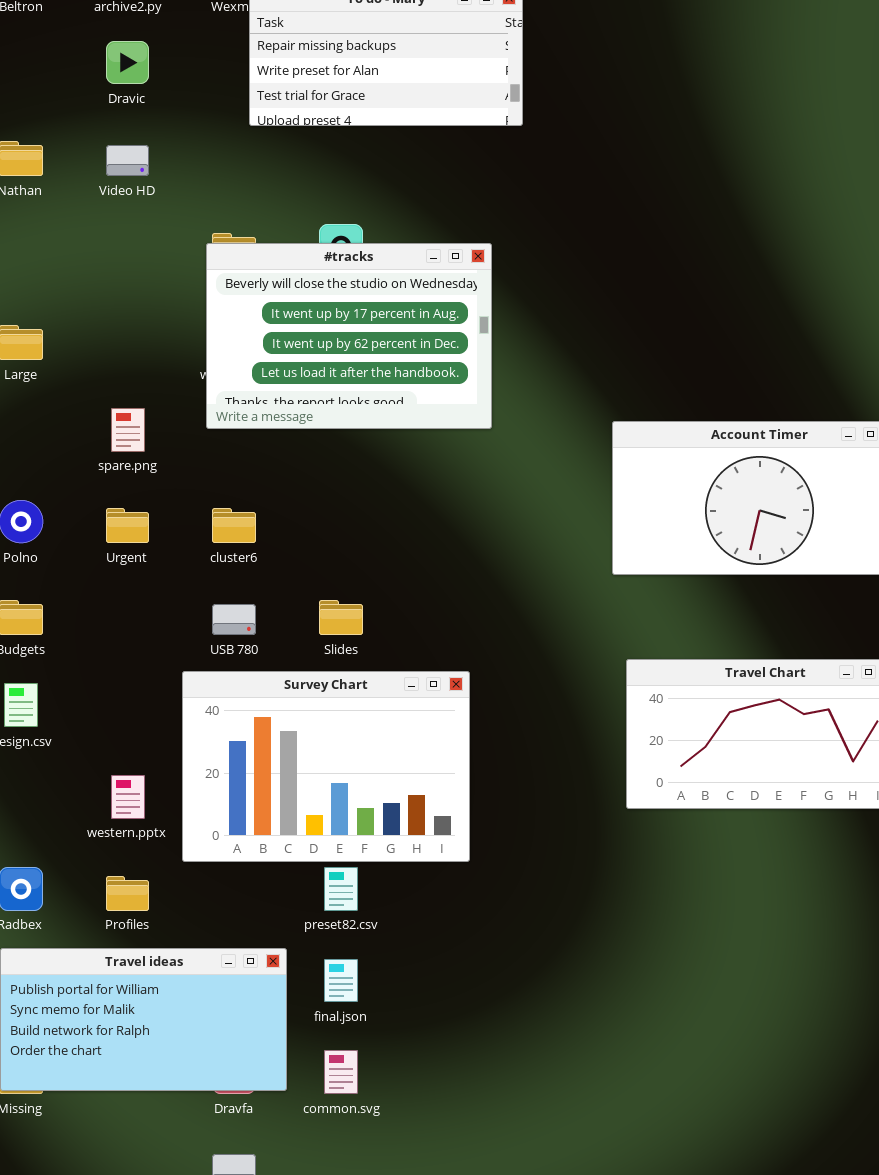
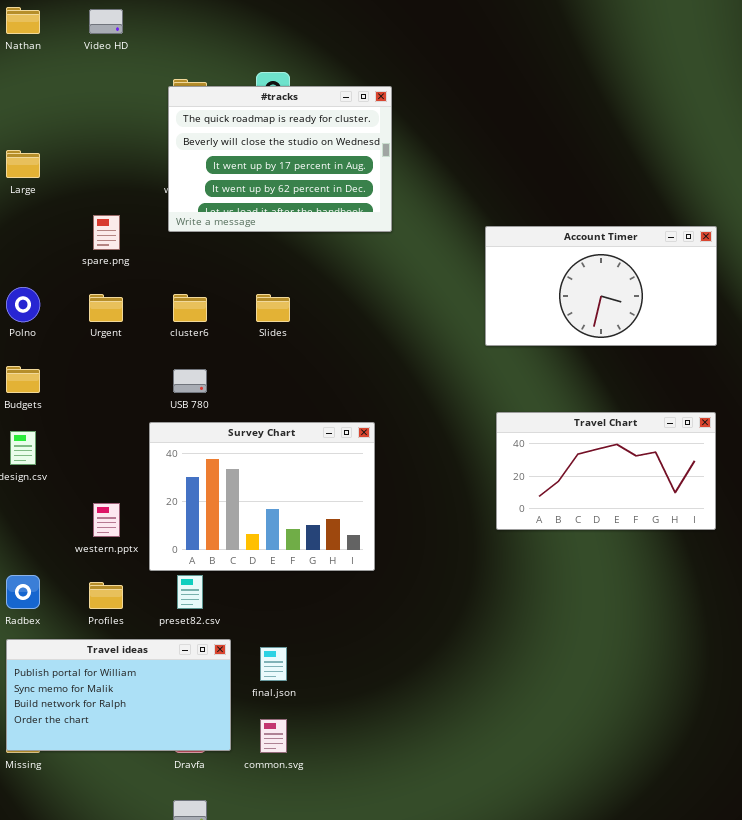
#tracks: [206,243,492,429] -> [168,86,392,232], scrolled up 1 row
Slides: [319,600,363,635] -> [256,294,290,322], moved
preset82.csv: [324,867,358,911] -> [177,575,203,609], moved

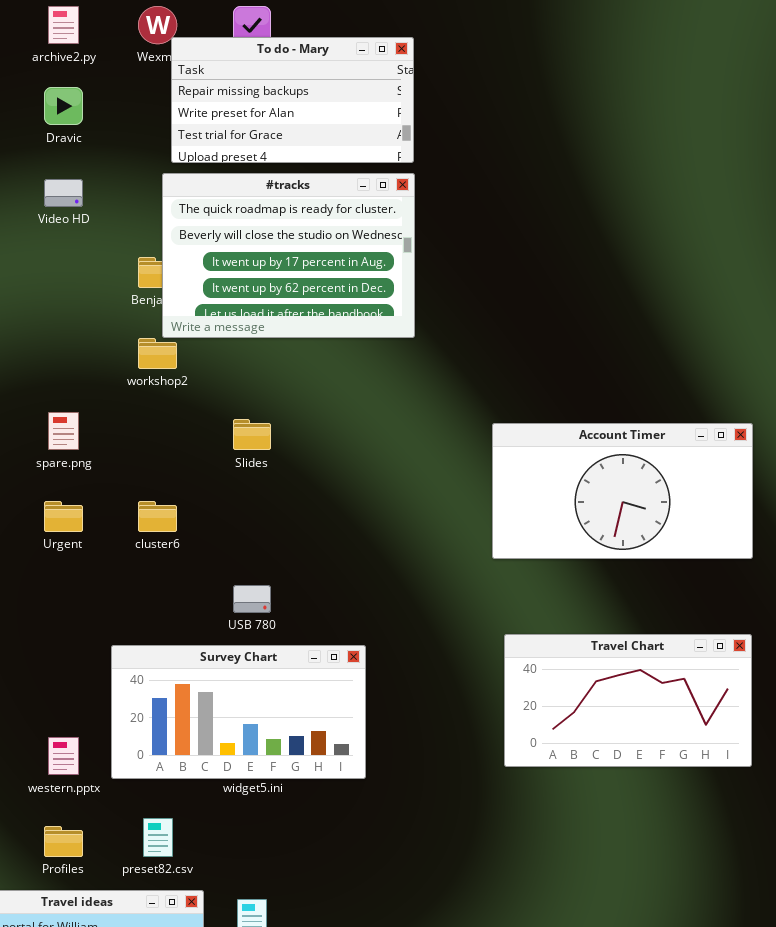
#tracks: [168,86,392,232] -> [162,173,415,338], moved
Slides: [256,294,290,322] -> [233,419,271,450], moved
USB 780: [173,369,207,393] -> [233,585,271,613], moved
Survey Chart: [149,422,375,571] -> [111,645,366,779], resized

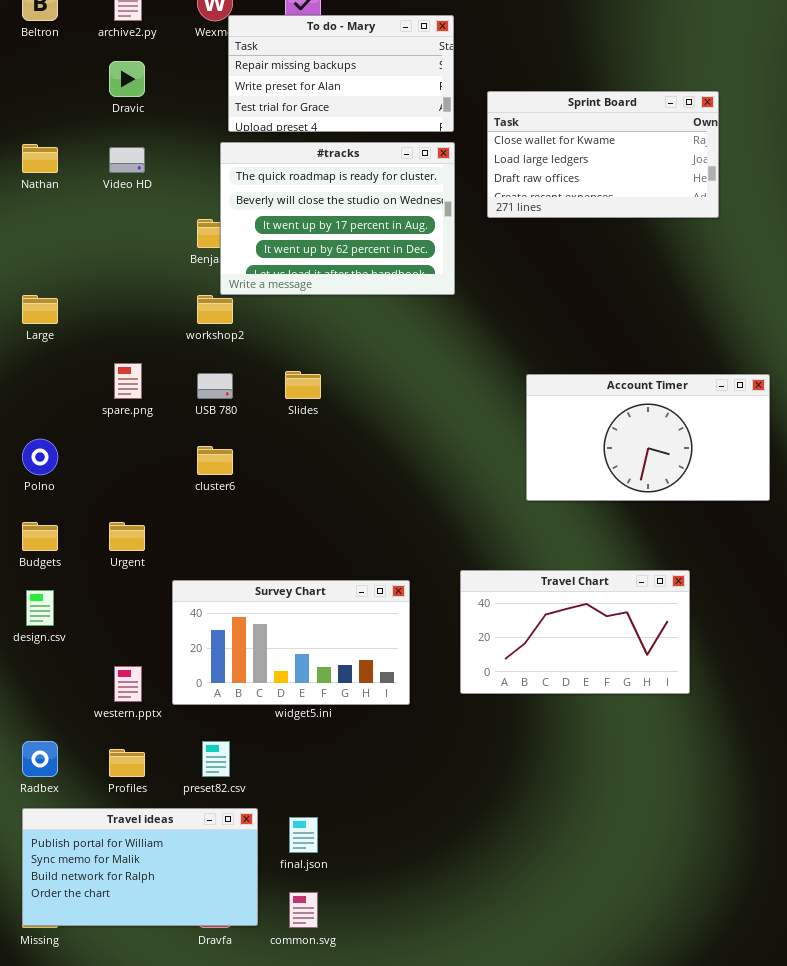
Sprint Board: none -> [487,91,719,218], opened
Urgent: [44,501,83,532] -> [109,522,145,551], moved
USB 780: [233,585,271,613] -> [197,373,233,399], moved
Travel Chart: [504,634,752,767] -> [460,570,690,694], moved

